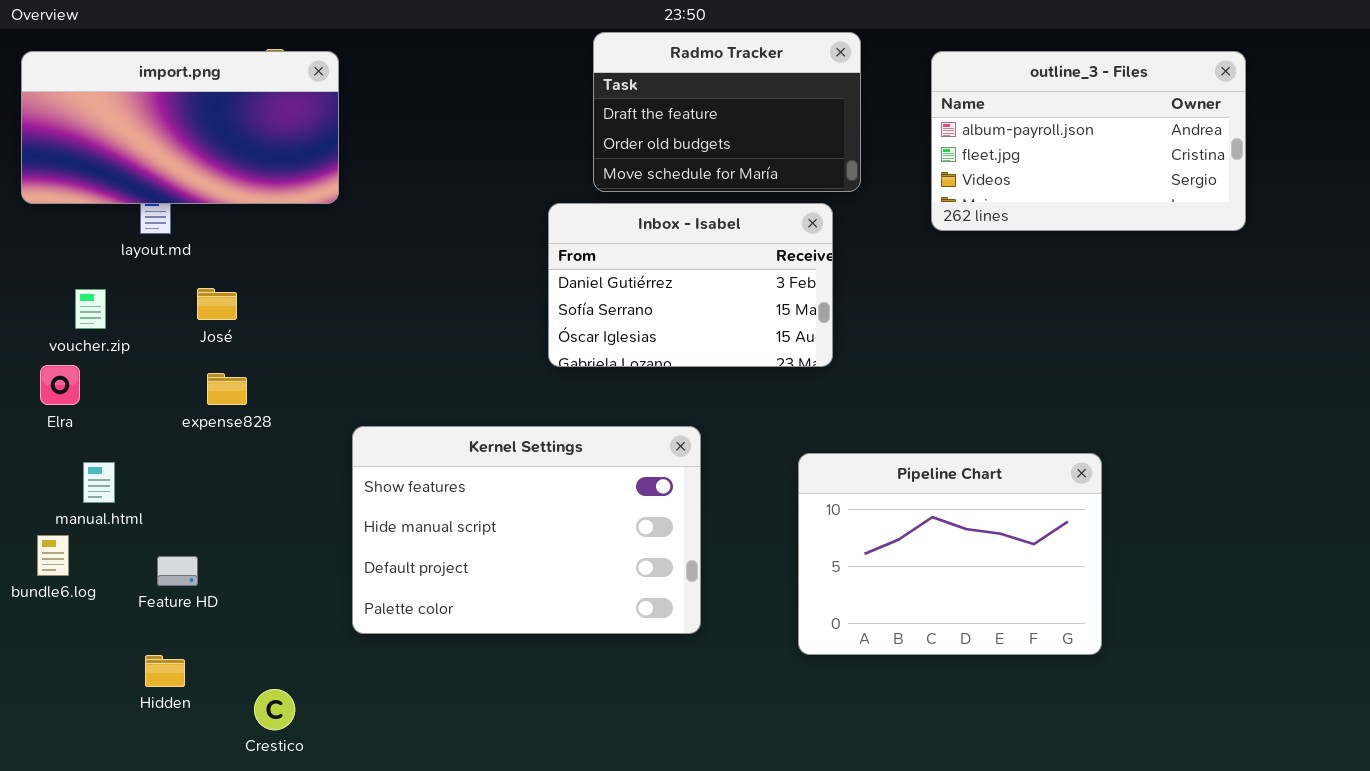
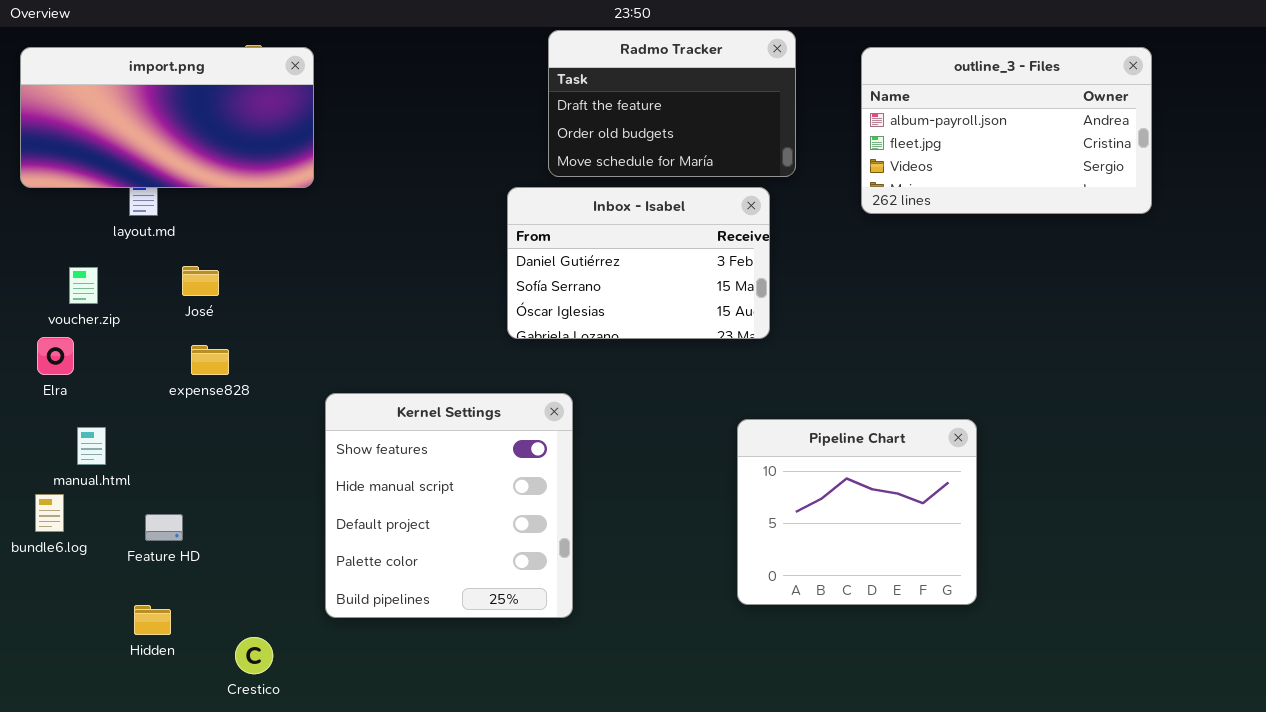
Kernel Settings: [352,426,701,634] -> [325,393,573,618], resized
Pipeline Chart: [798,453,1102,655] -> [737,419,977,605], resized

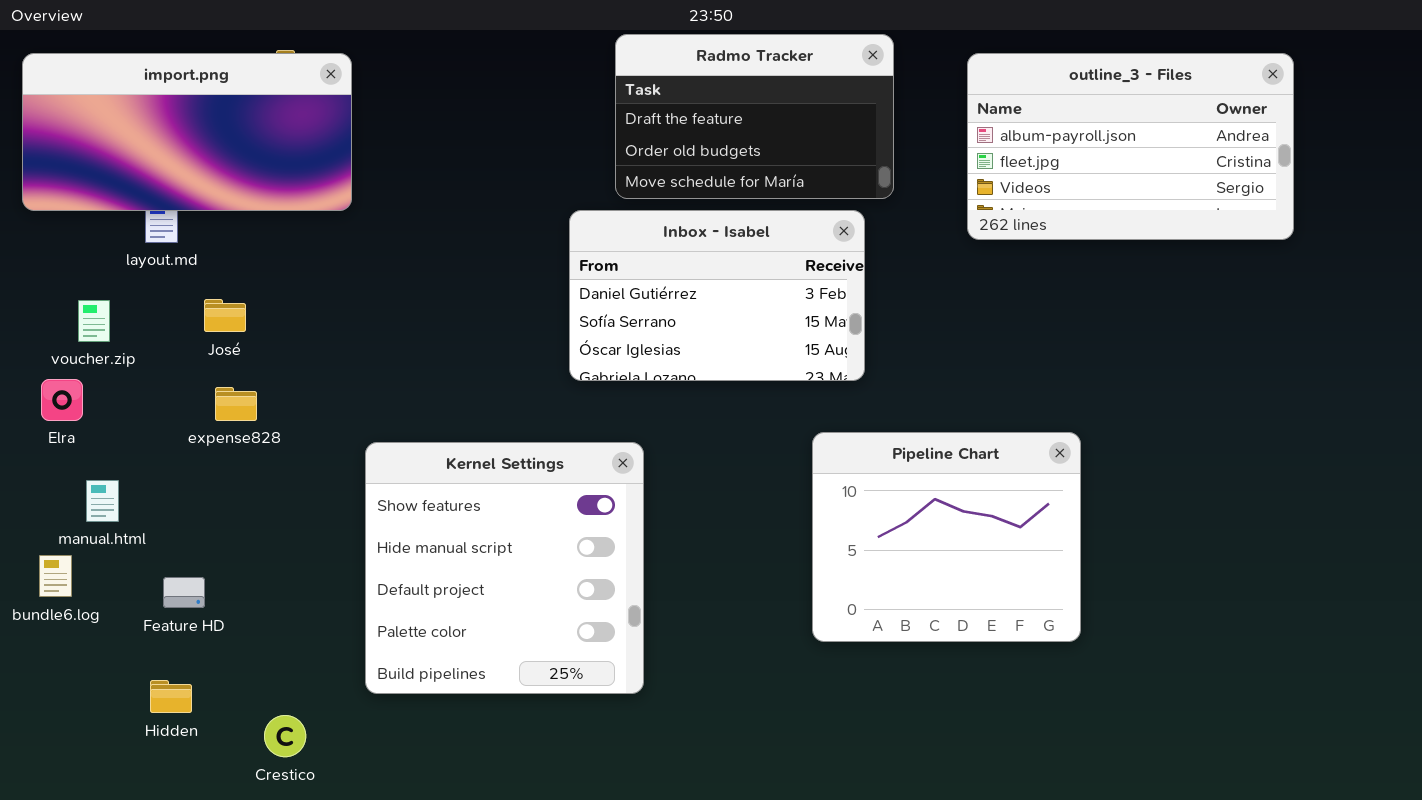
Pipeline Chart: [737,419,977,605] -> [812,432,1081,642], moved

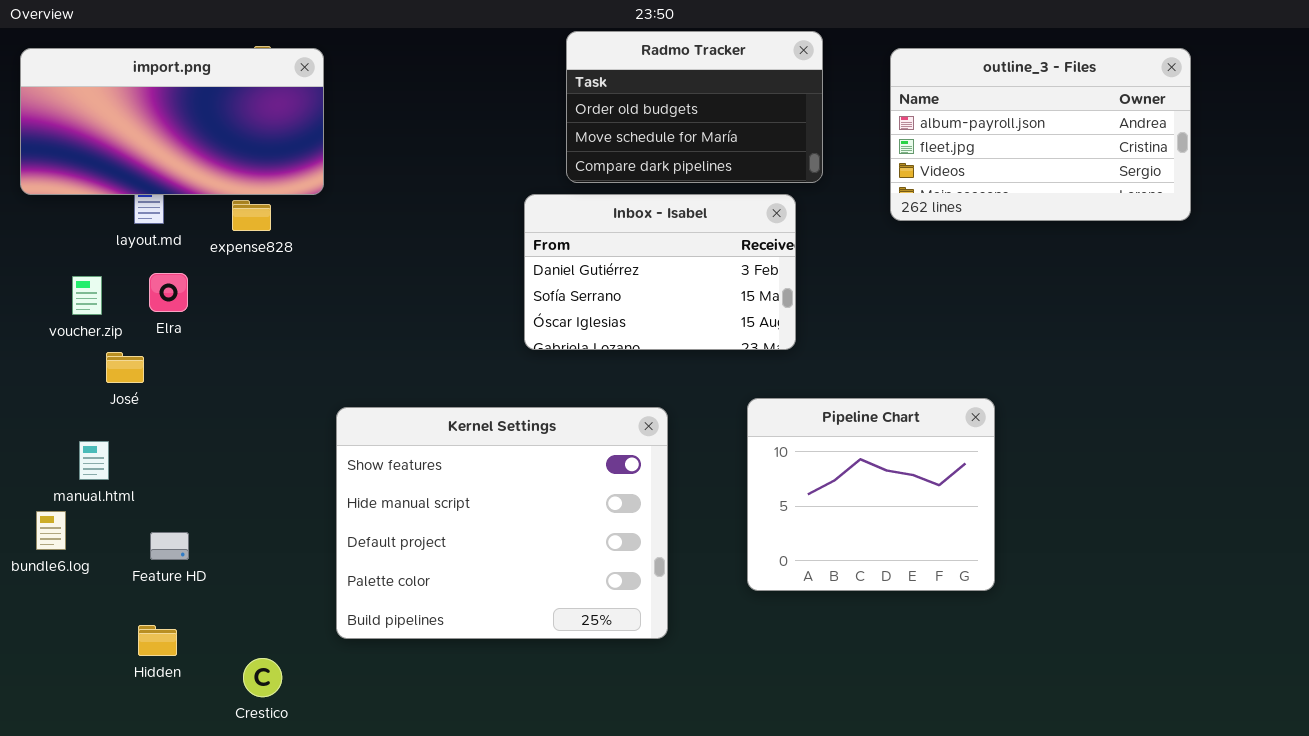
Radmo Tracker: [615,34,894,199] -> [566,31,823,183], scrolled down 1 row
José: [204,299,246,332] -> [106,352,144,383], moved
Elra: [41,379,83,421] -> [149,273,188,312], moved
expense828: [215,387,257,421] -> [232,200,271,231], moved
Kernel Settings: [365,442,644,694] -> [336,407,668,639], resized

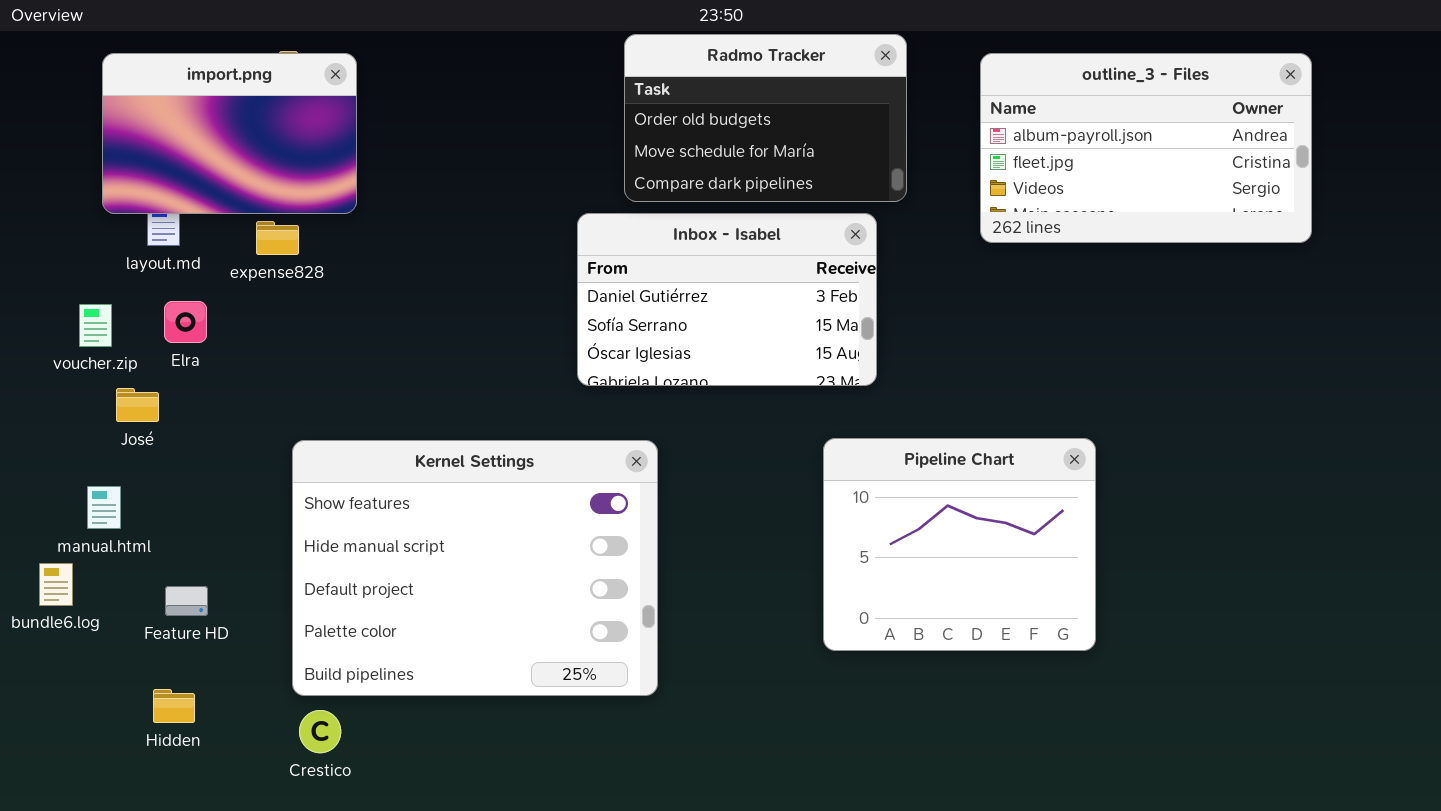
import.png: [20,48,324,195] -> [102,53,357,214], resized
Kernel Settings: [336,407,668,639] -> [292,440,658,696], moved
Crestico: [243,658,282,697] -> [299,710,341,753], moved

